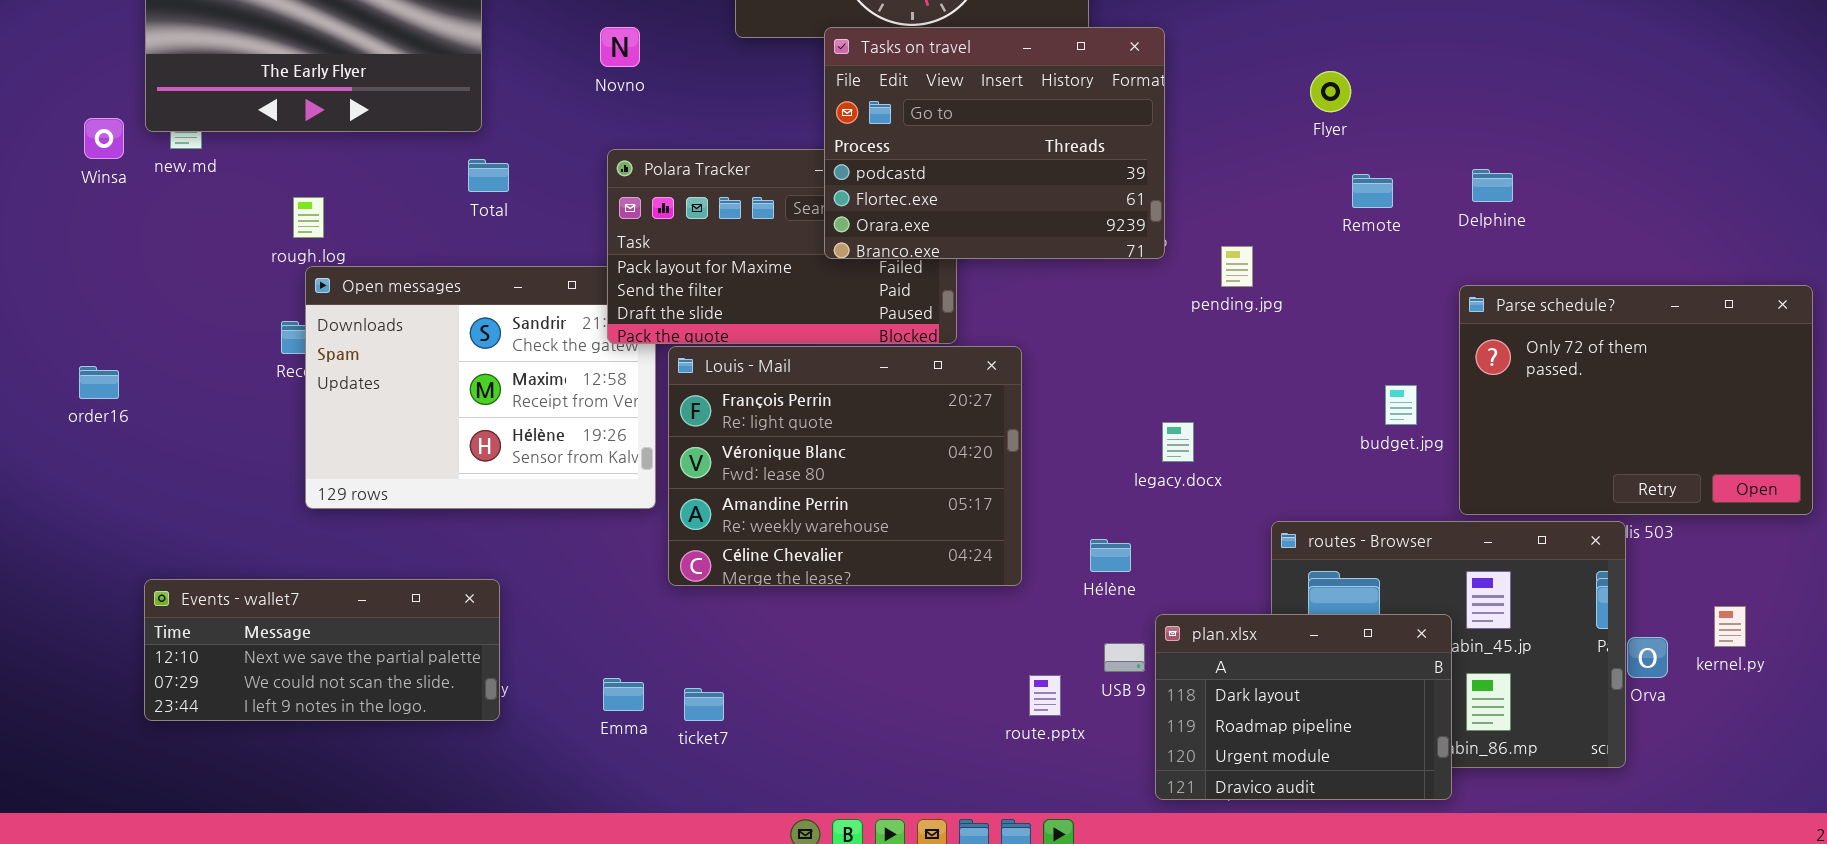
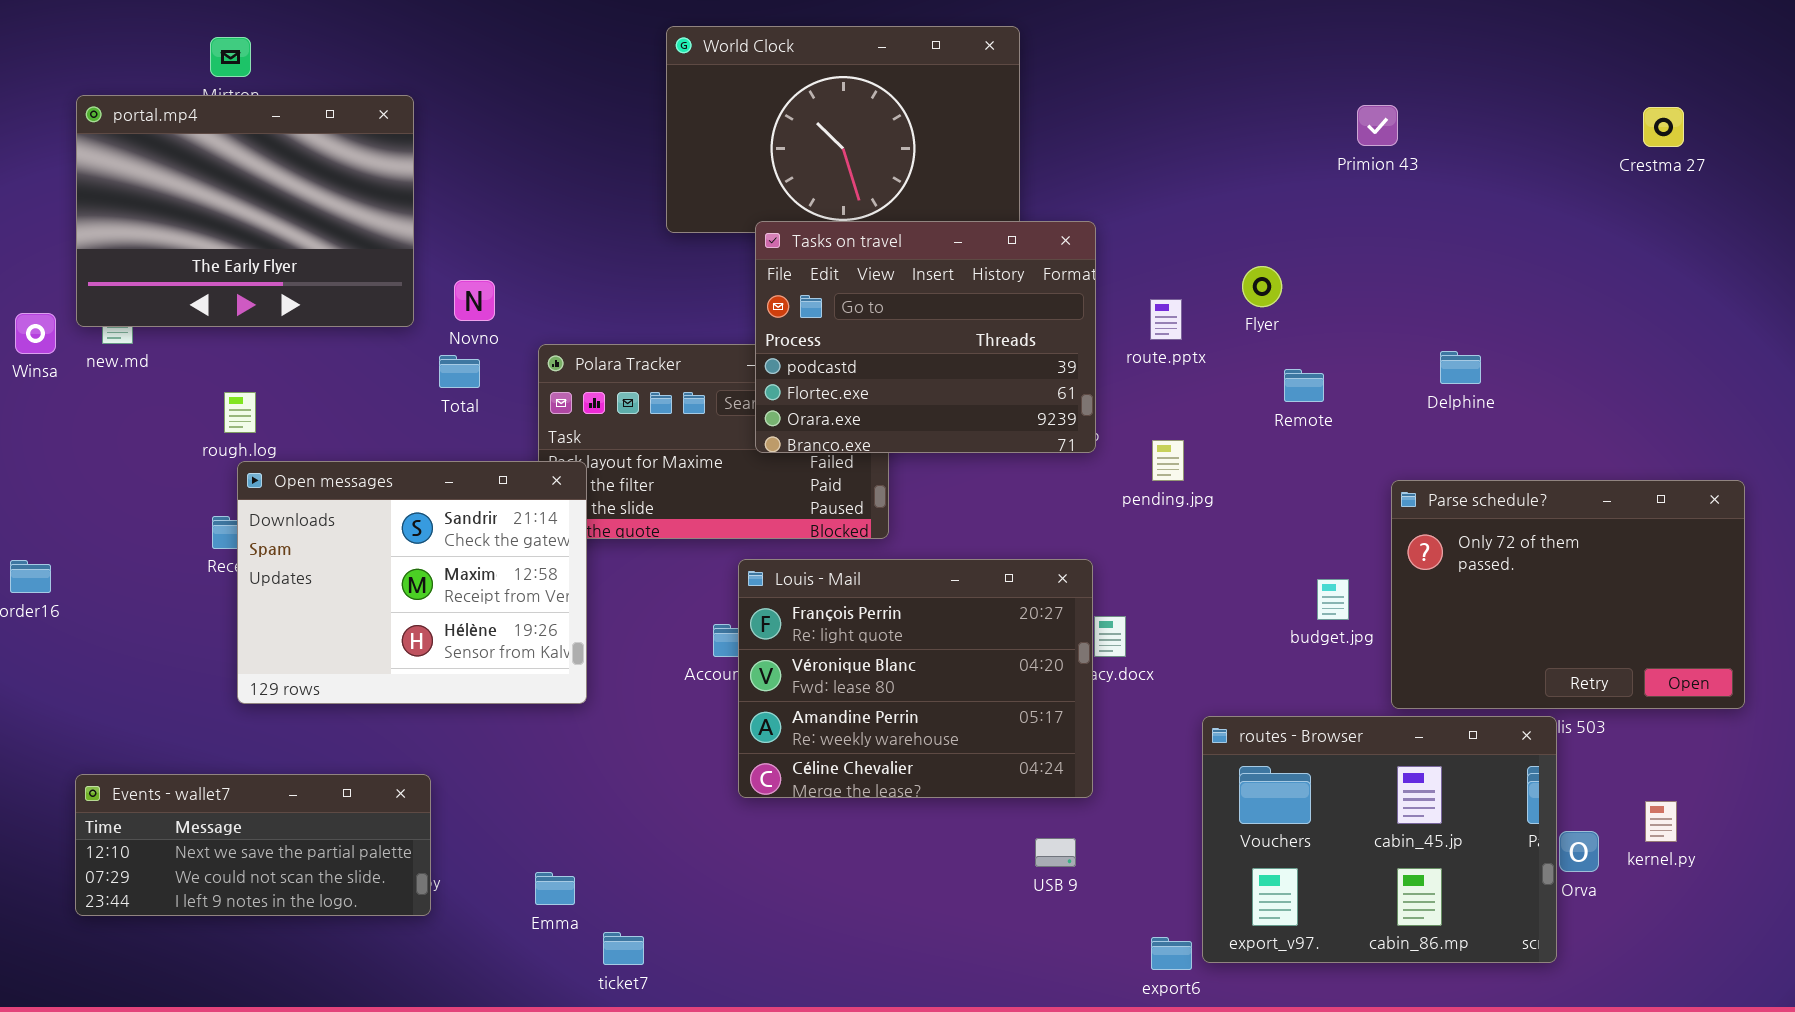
Novno: [600,27,640,67] -> [454,280,495,321], moved
Total: [468,159,509,192] -> [439,355,480,388], moved
Delphine: [1472,169,1513,202] -> [1440,351,1481,384], moved
Open messages: [305,266,656,509] -> [237,461,587,704], raised
Louis - Mail: [668,346,1022,586] -> [738,559,1093,798], moved
plan.xlsx: [1155,614,1452,800] -> none, closed
route.pptx: [1029,675,1061,716] -> [1150,299,1182,340], moved
ticket7: [684,688,724,721] -> [603,932,644,965], moved

